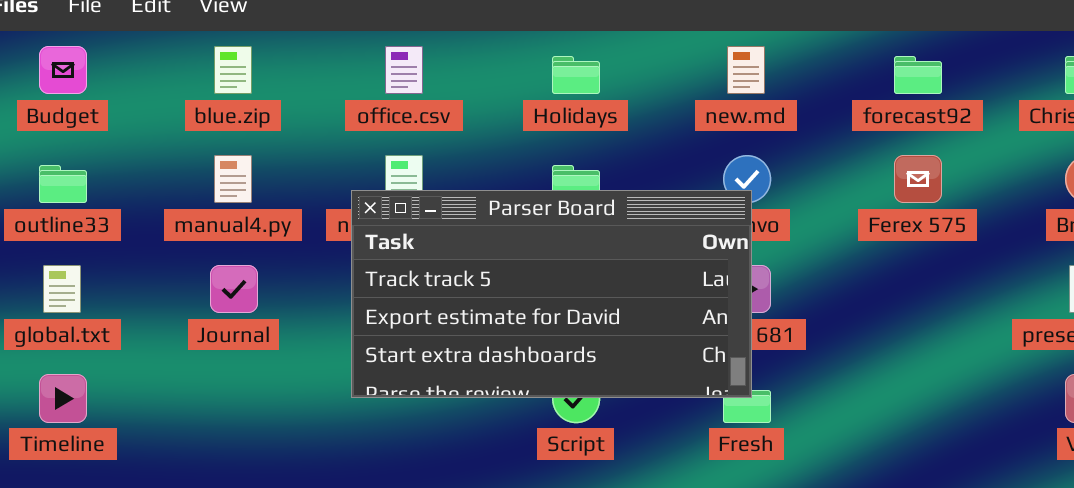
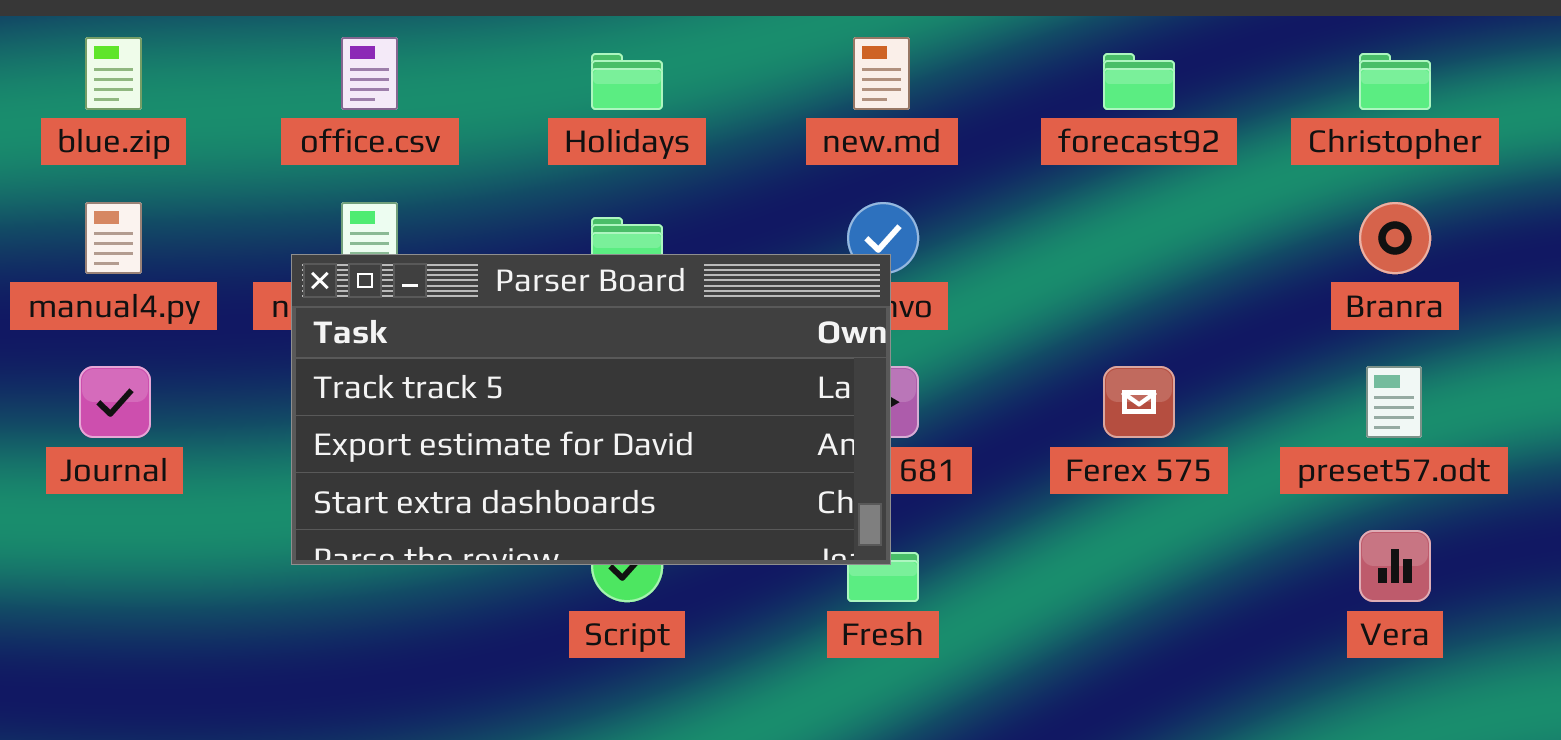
Ferex 575: [894,155,942,203] -> [1103,366,1175,438], moved

